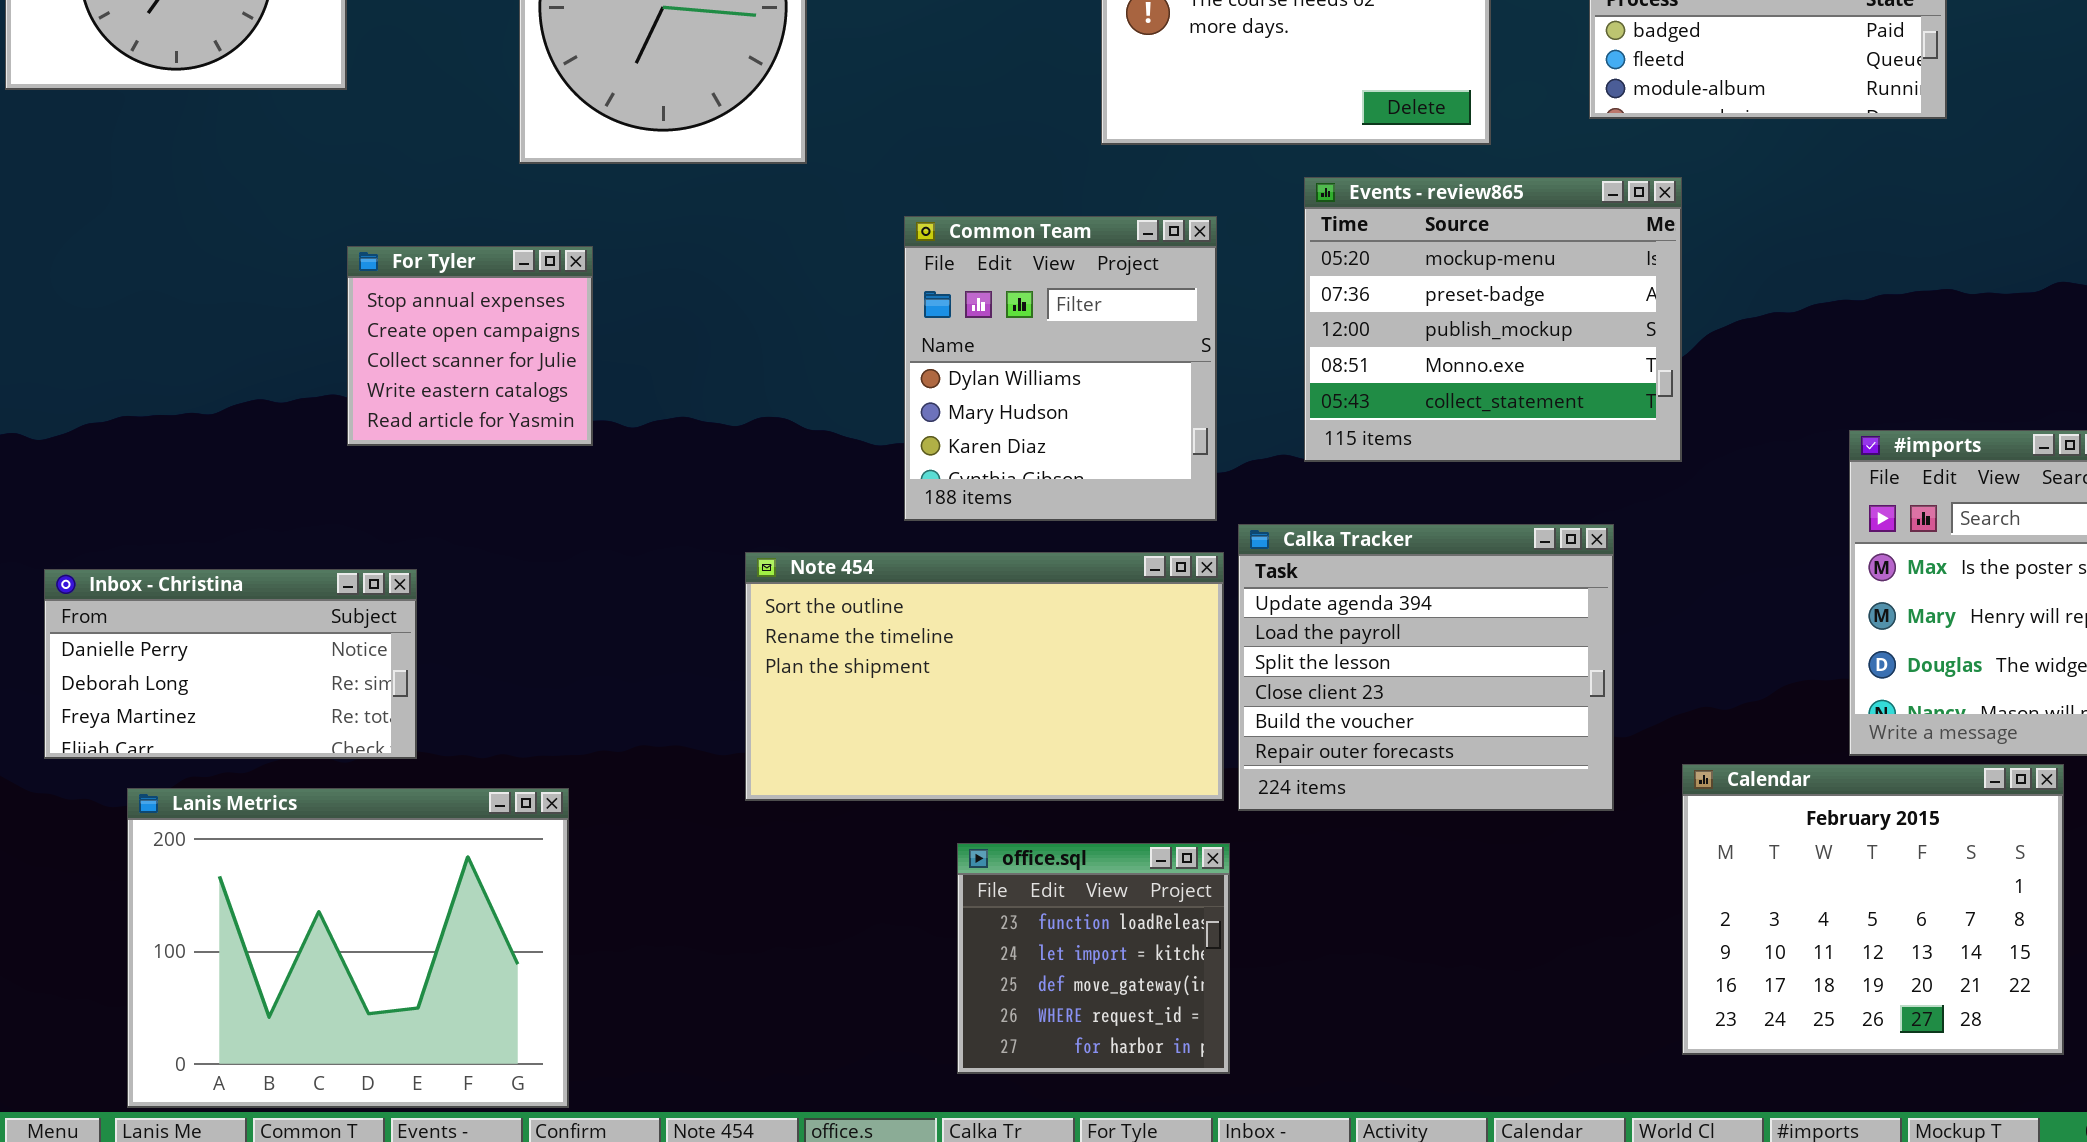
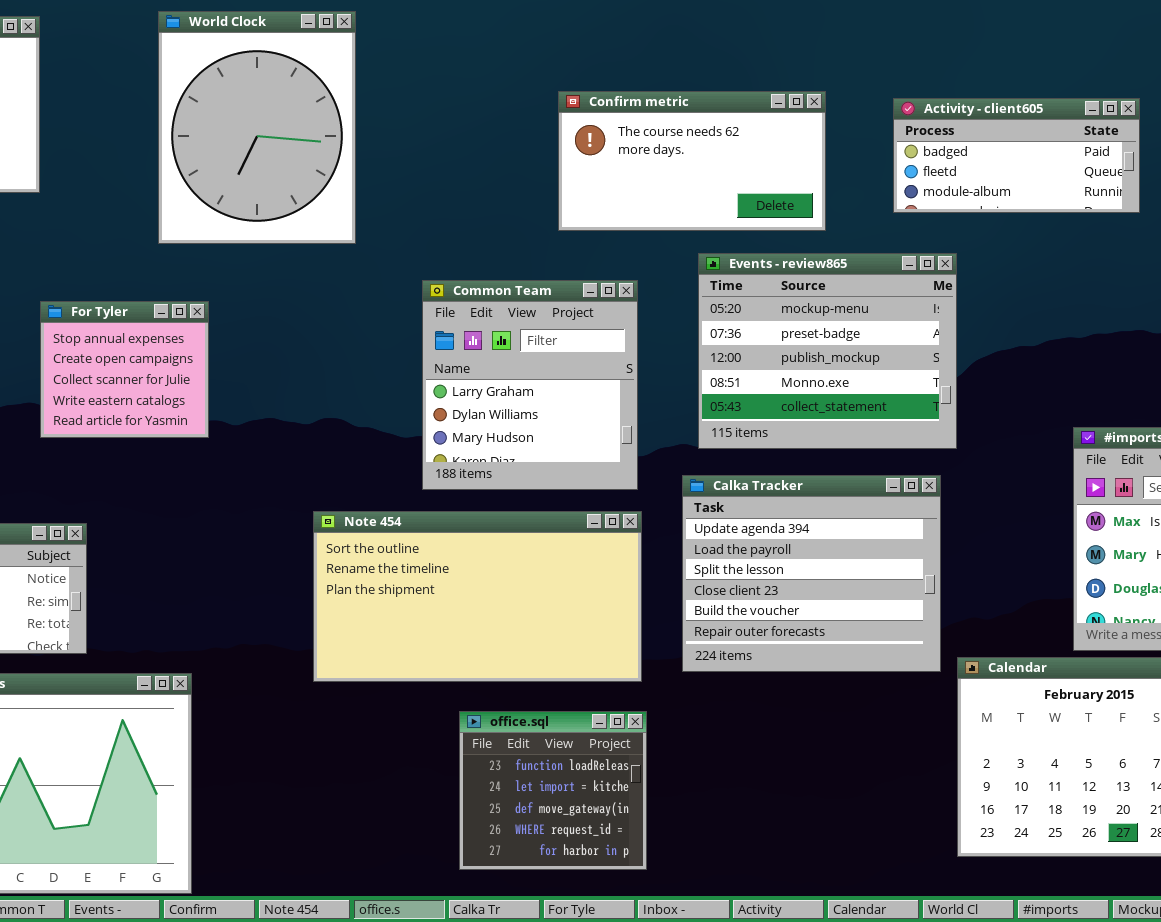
Common Team: [904,216,1217,521] -> [422,280,638,490], scrolled up 1 row
Calka Tracker: [1238,524,1614,811] -> [682,475,941,672], moved

